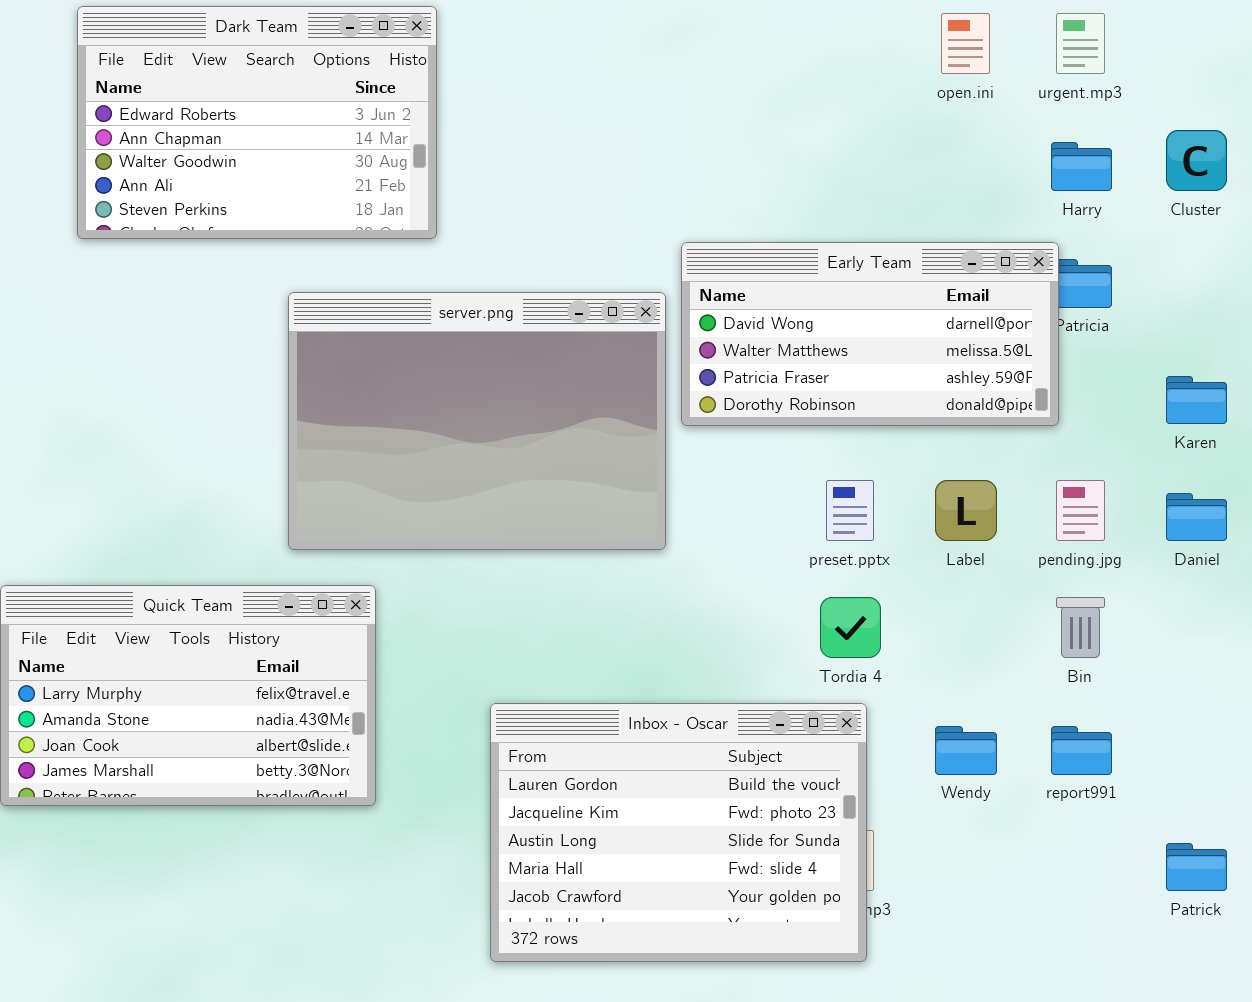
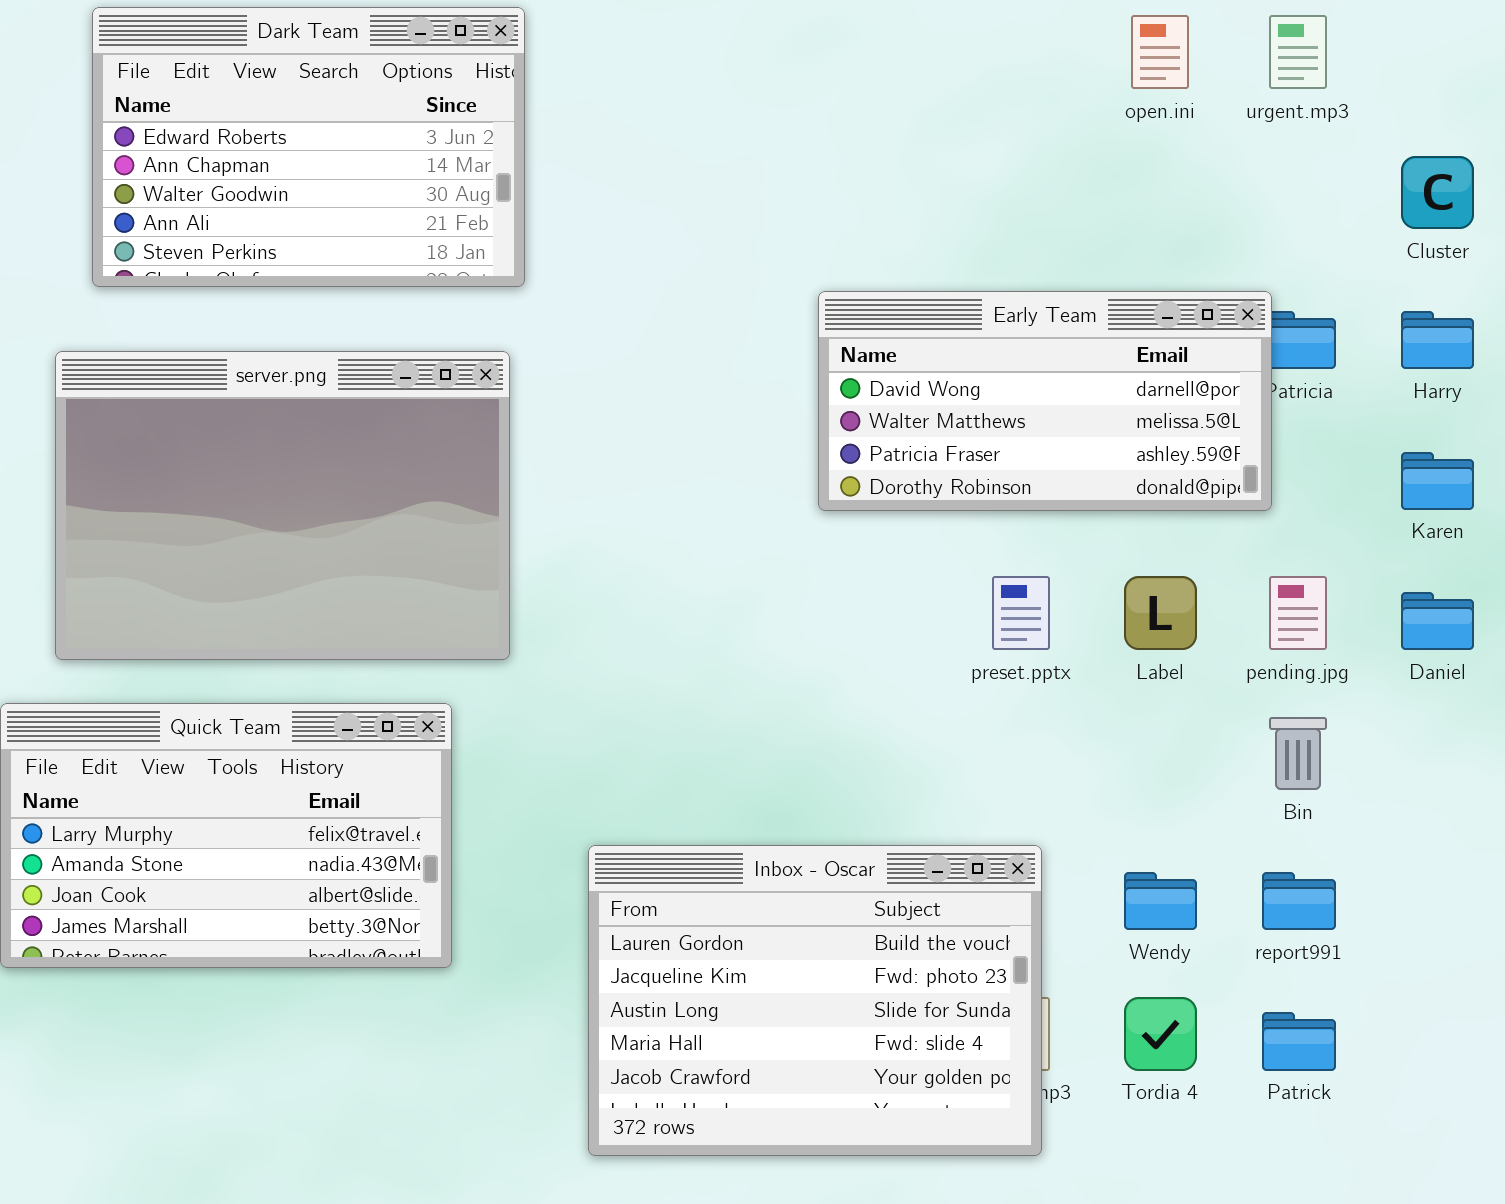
Harry: [1051,142,1112,191] -> [1401,311,1474,369], moved
server.png: [288,292,666,550] -> [55,351,510,660], moved
Tordia 4: [820,597,881,658] -> [1124,997,1197,1071], moved
Patrick: [1166,843,1227,891] -> [1262,1012,1336,1071], moved

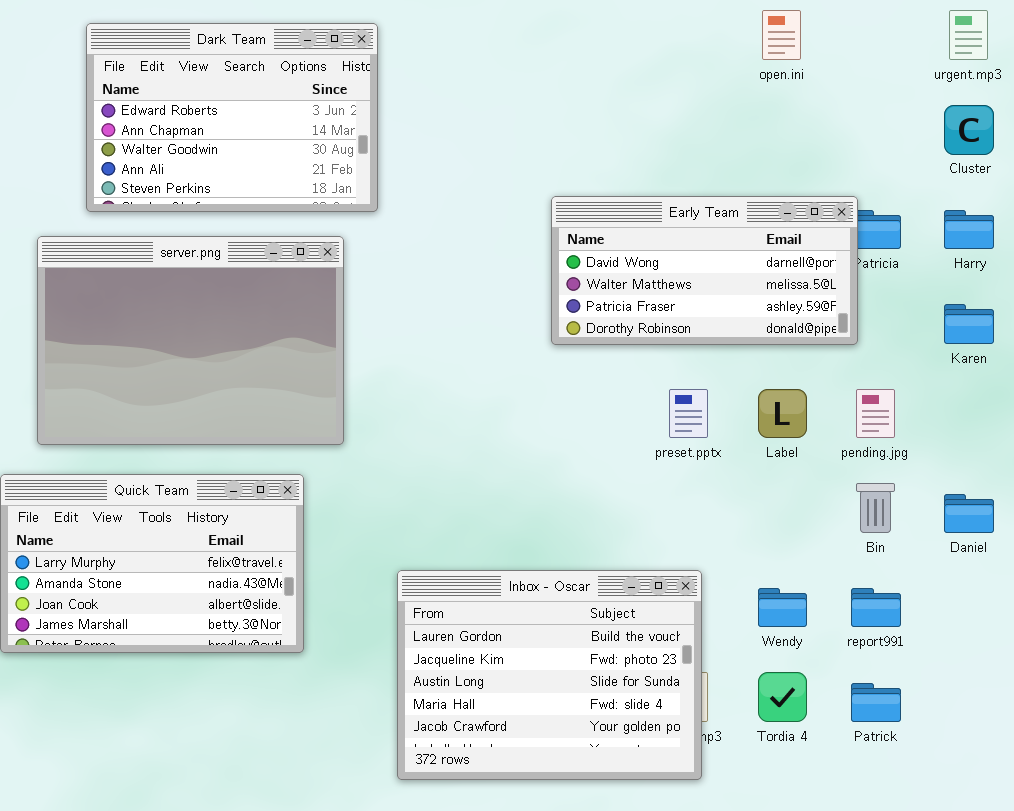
Dark Team: [92,7,525,287] -> [86,23,378,212], moved
urgent.mp3: [1269,15,1327,89] -> [949,10,988,60], moved
Daniel: [1401,592,1474,650] -> [944,494,994,533], moved

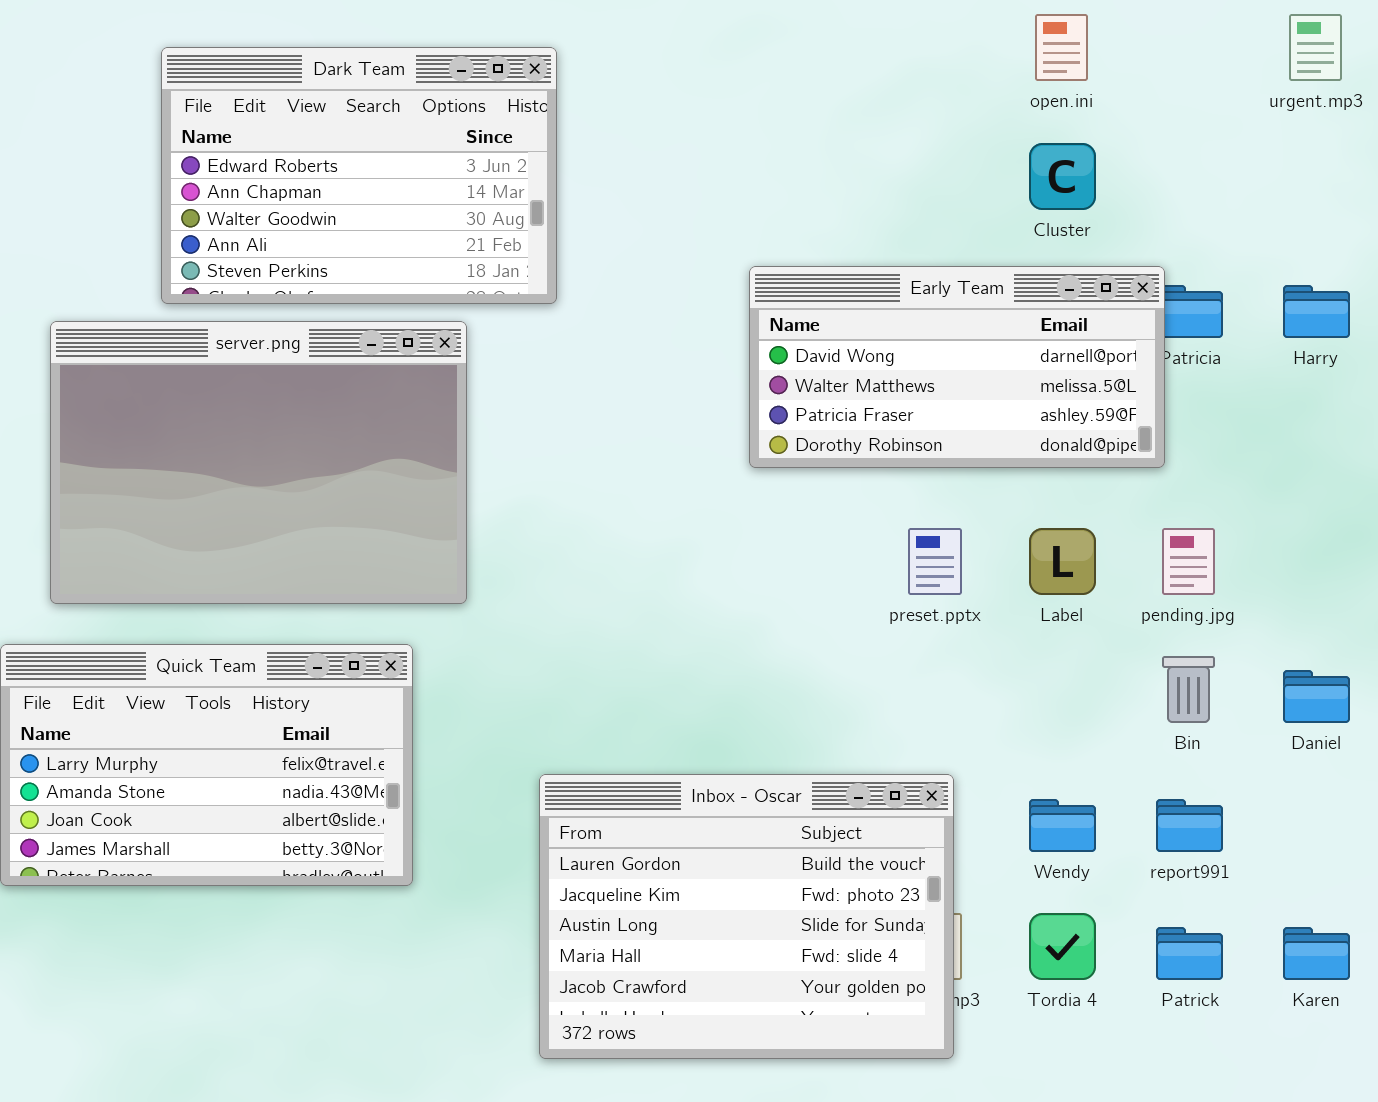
Dark Team: [86,23,378,212] -> [161,47,557,304], moved
Cluster: [944,105,994,155] -> [1029,143,1096,210], moved
Karen: [944,304,994,344] -> [1283,927,1350,980], moved

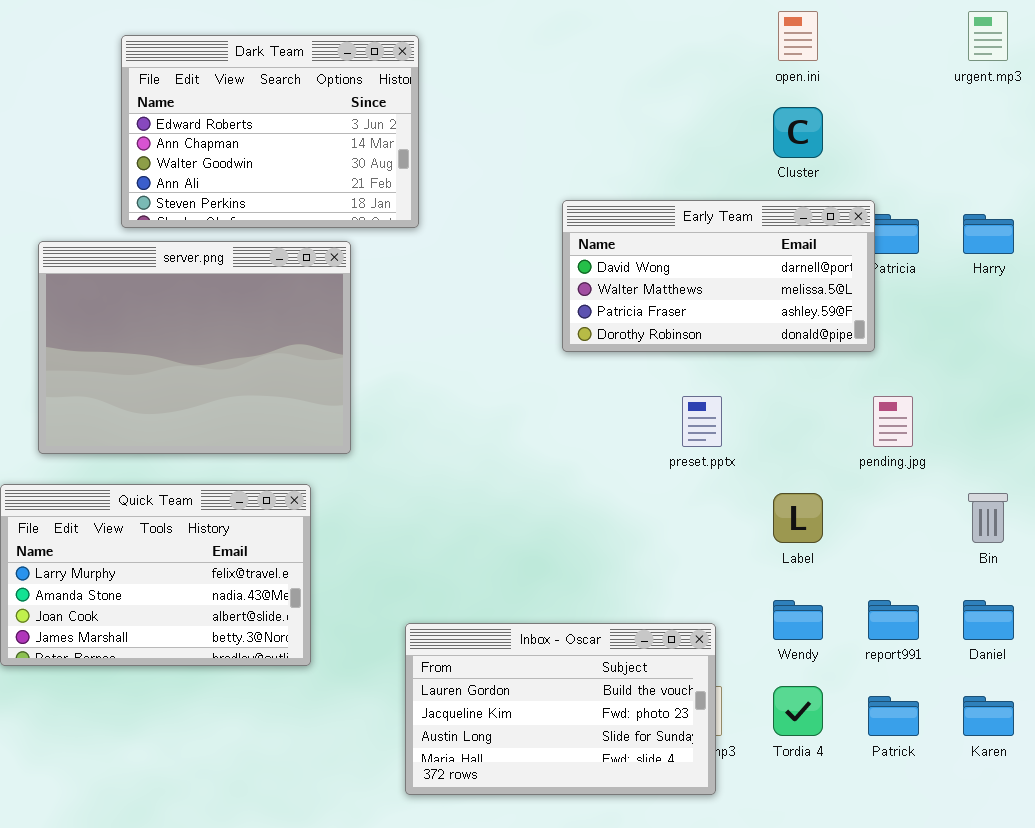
Label: [1029,528,1096,595] -> [773,493,823,543], moved
Bin: [1162,656,1215,723] -> [968,493,1008,543], moved
Daniel: [1283,670,1350,723] -> [963,600,1014,640], moved
Inbox - Oscar: [539,774,954,1059] -> [405,623,716,795], resized

